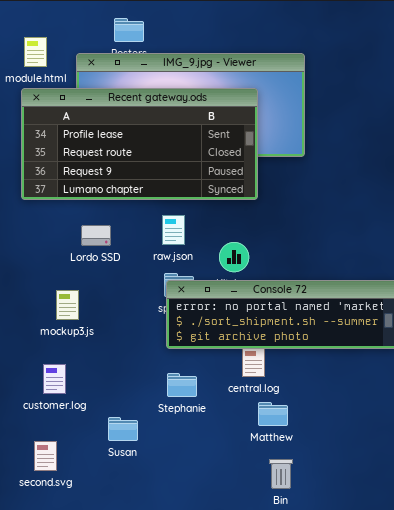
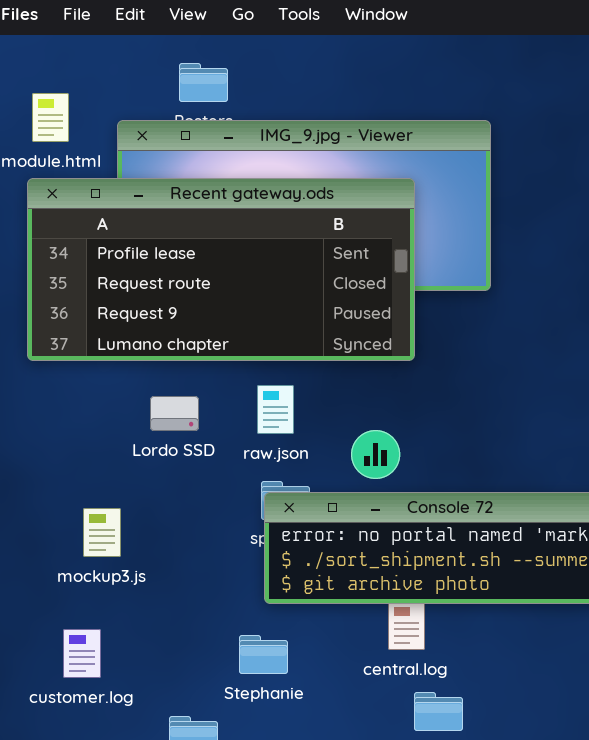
Lordo SSD: [81,225,111,246] -> [150,396,199,431], moved
Stephanie: [167,373,197,397] -> [239,635,288,674], moved

